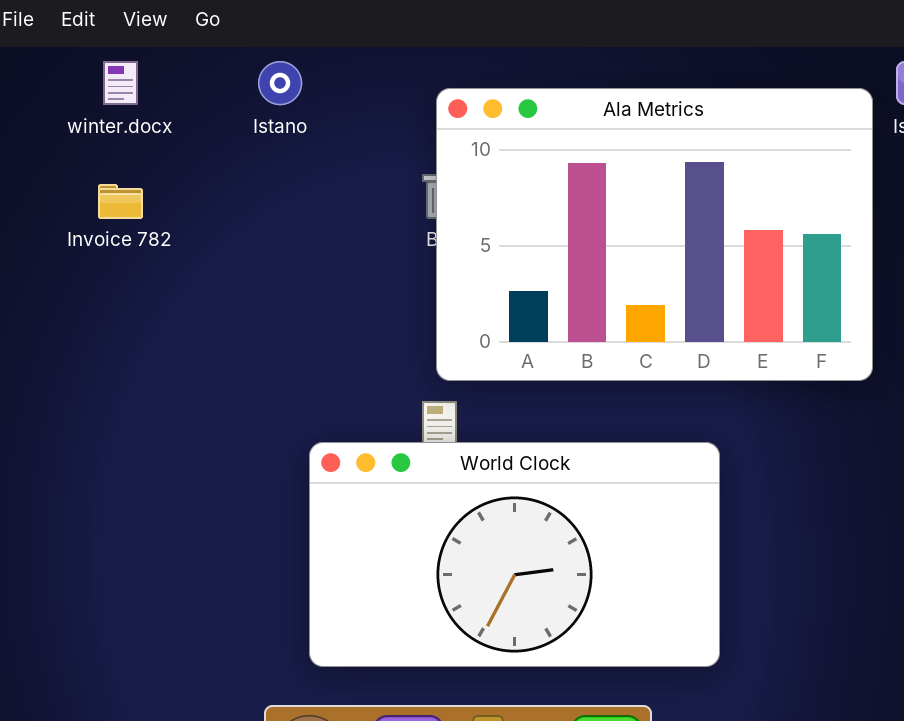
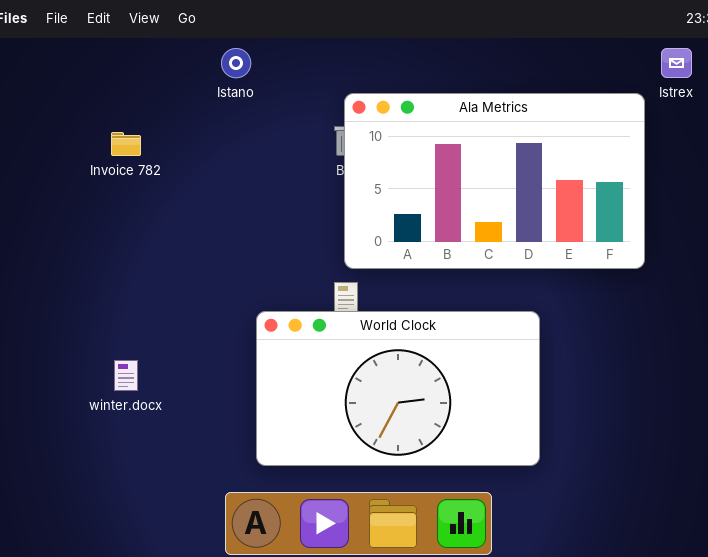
winter.docx: [103,61,138,105] -> [114,360,138,391], moved
Ala Metrics: [436,88,873,381] -> [344,93,645,269], resized

